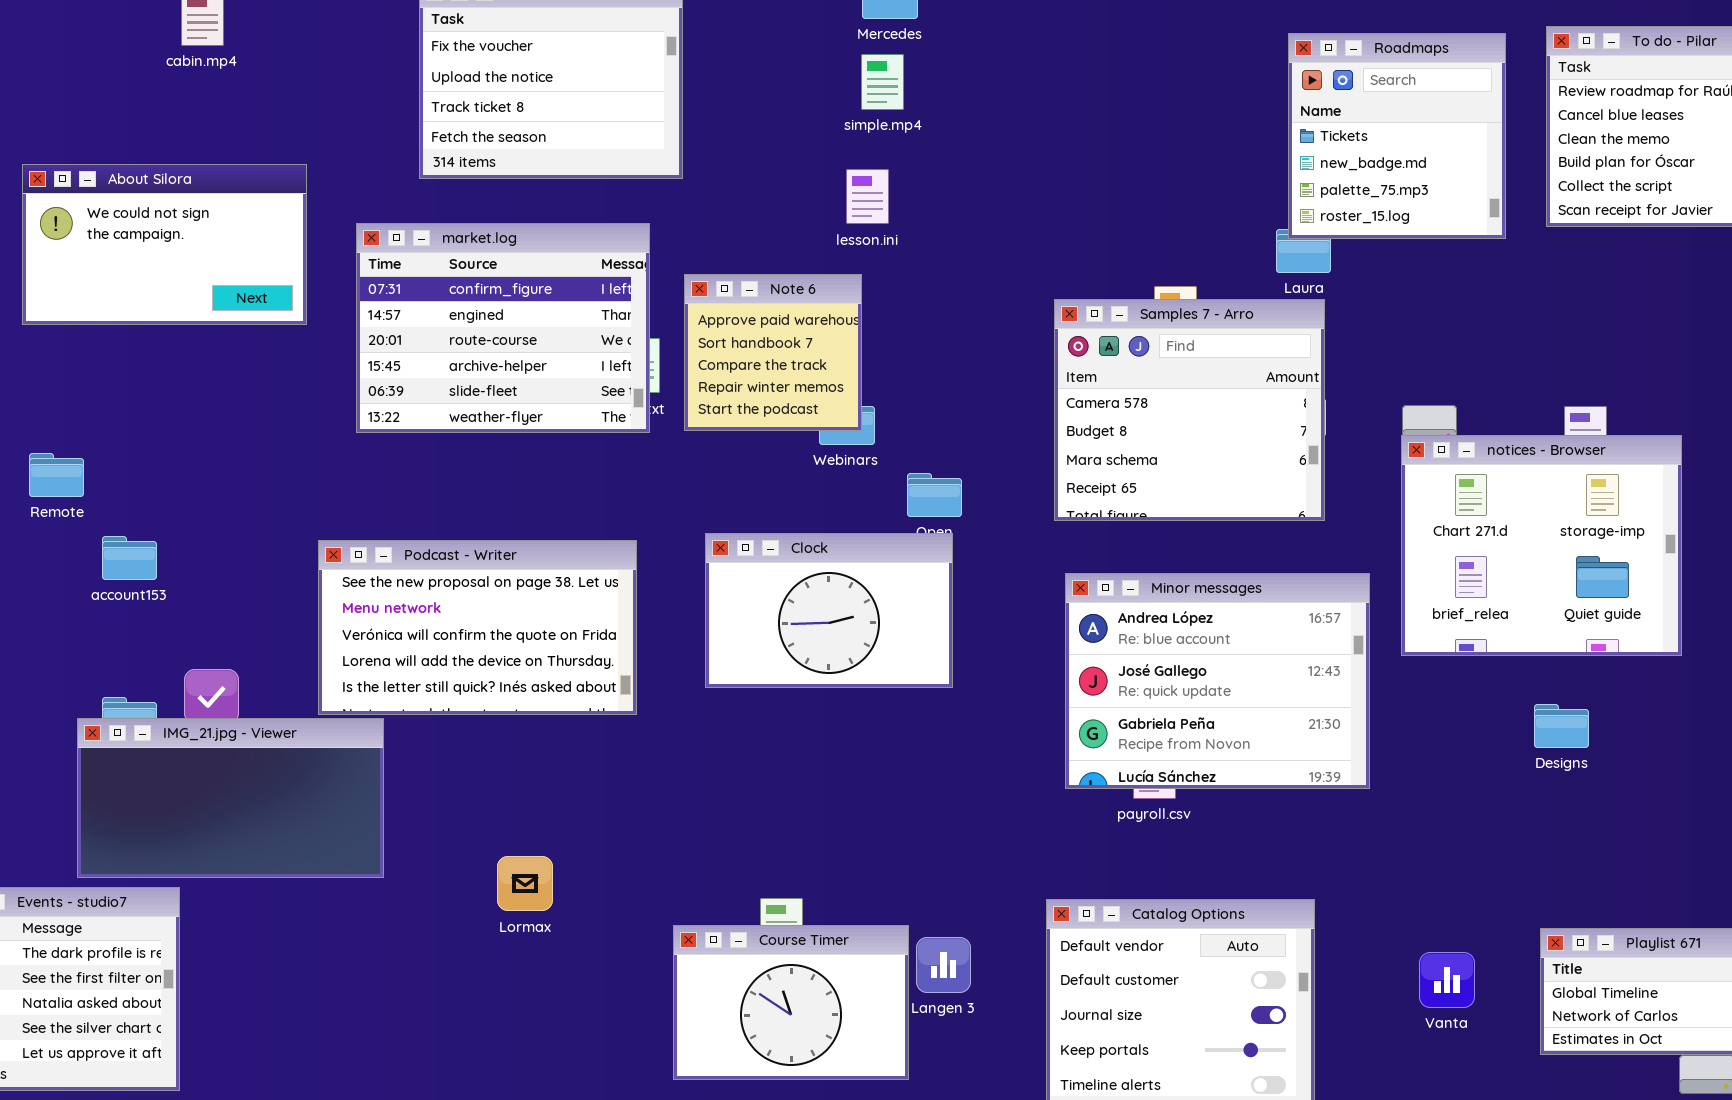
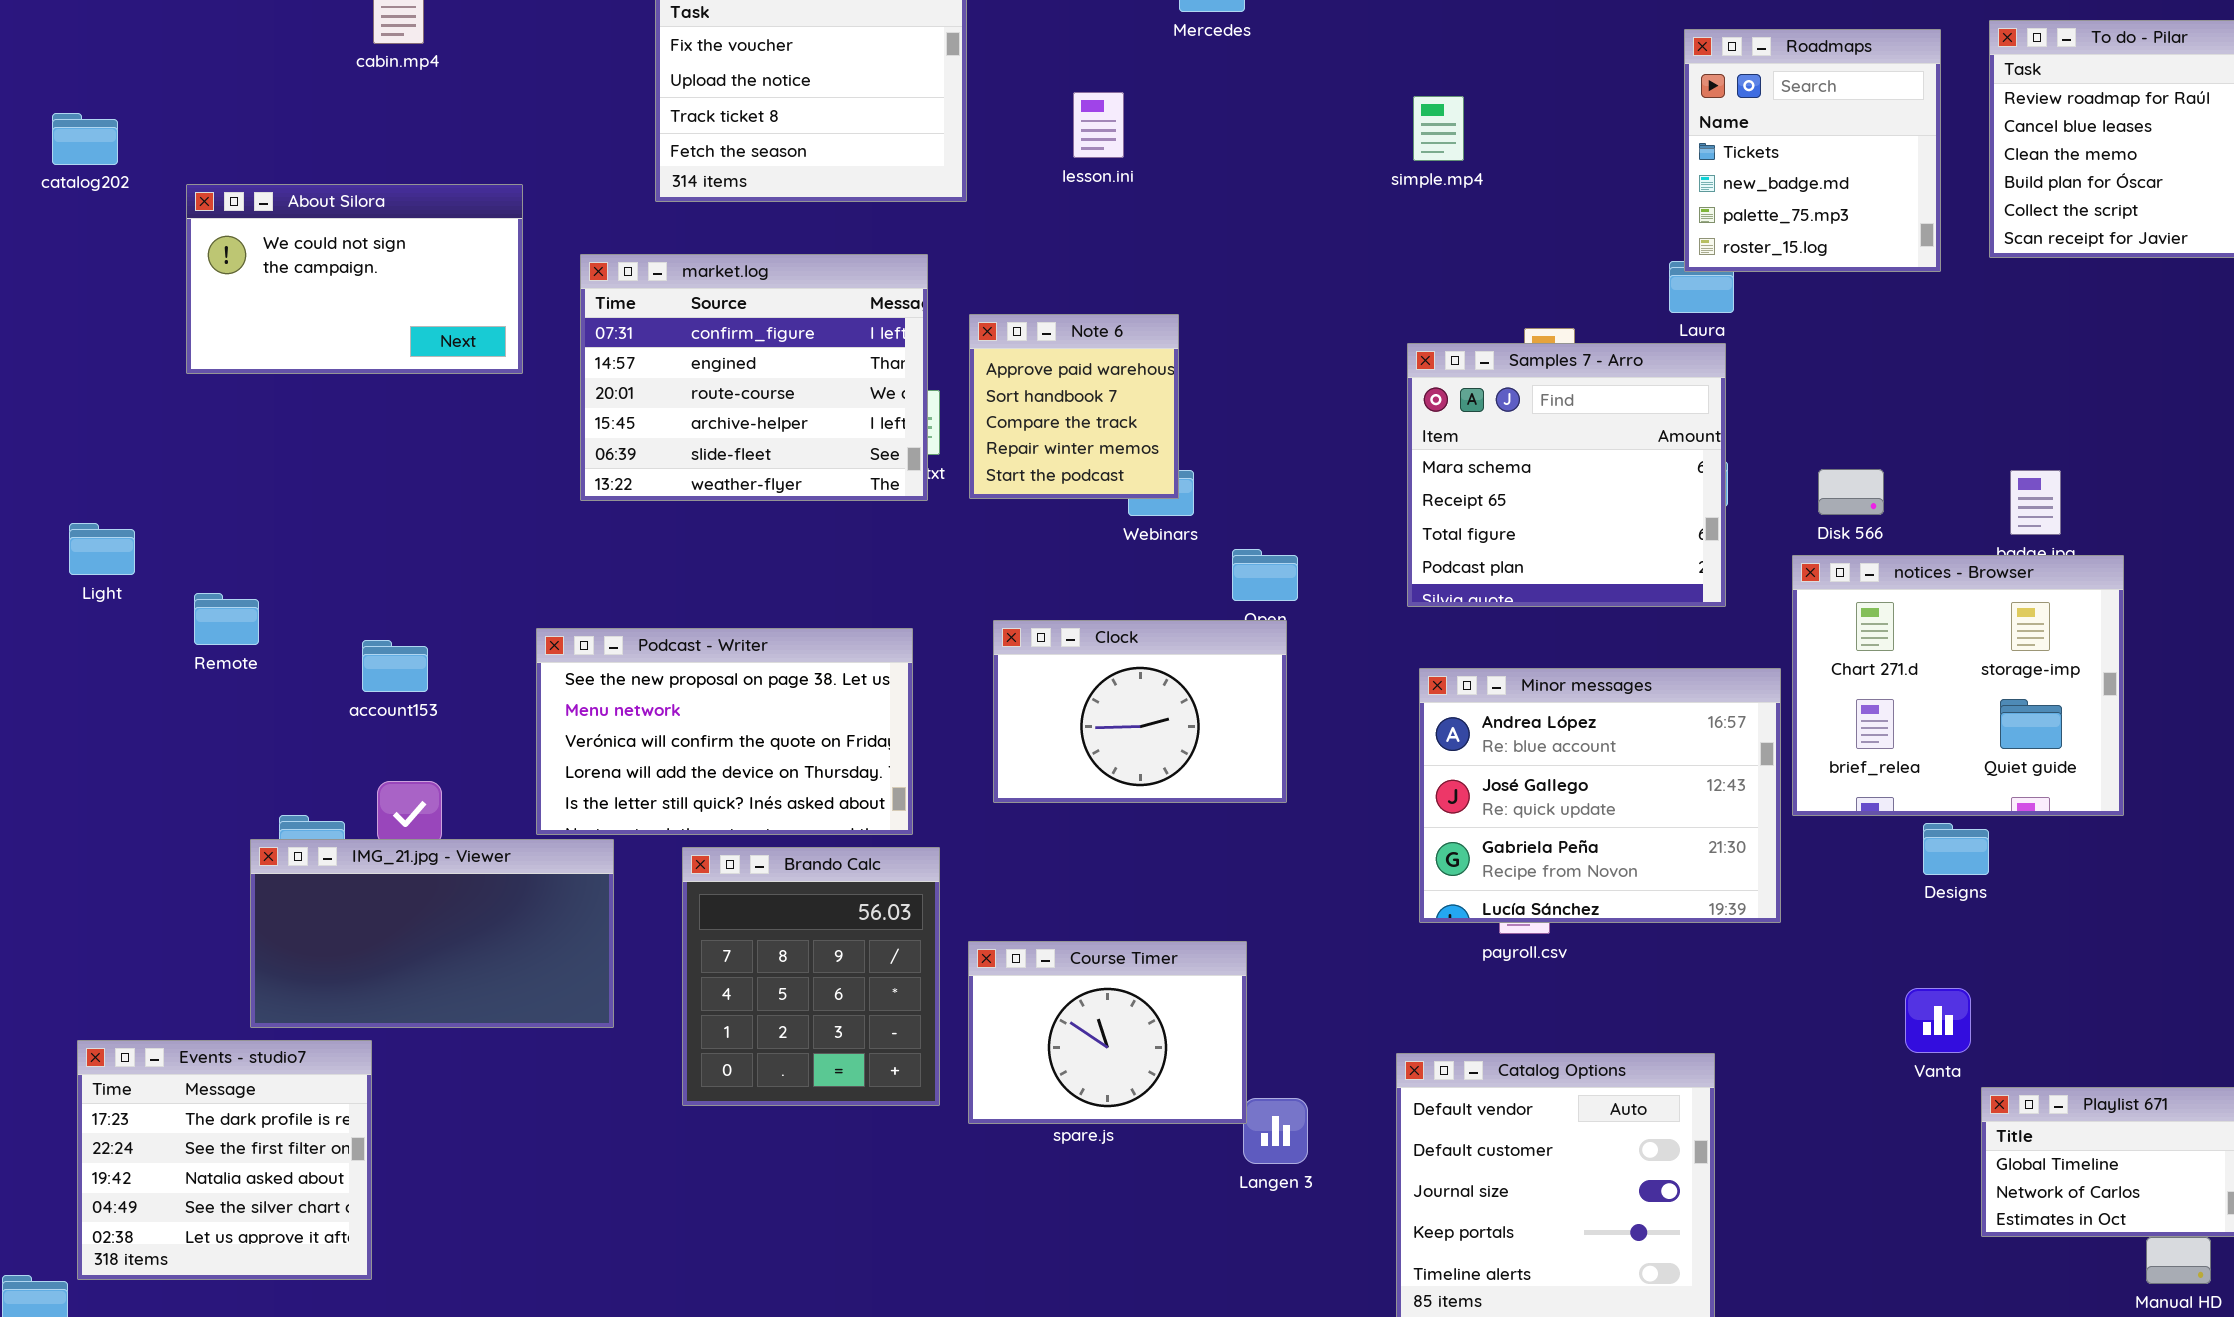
simple.mp4: [861,54,904,110] -> [1413,96,1464,161], moved
lesson.ini: [846,169,889,224] -> [1073,92,1124,158], moved
Samples 7 - Arro: [1054,299,1325,521] -> [1407,343,1726,607], scrolled down 2 rows
notices - Browser: [1401,435,1682,656] -> [1792,555,2124,816], moved
Remote: [29,453,84,497] -> [194,593,259,645], moved
account153: [102,536,157,580] -> [362,640,428,692], moved
Designs: [1534,704,1589,748] -> [1923,823,1989,875], moved
Brando Calc: none -> [682,847,940,1106], opened
Course Timer: [673,925,909,1080] -> [968,941,1247,1124], moved
Vanta: [1419,952,1475,1008] -> [1905,988,1971,1053], moved

